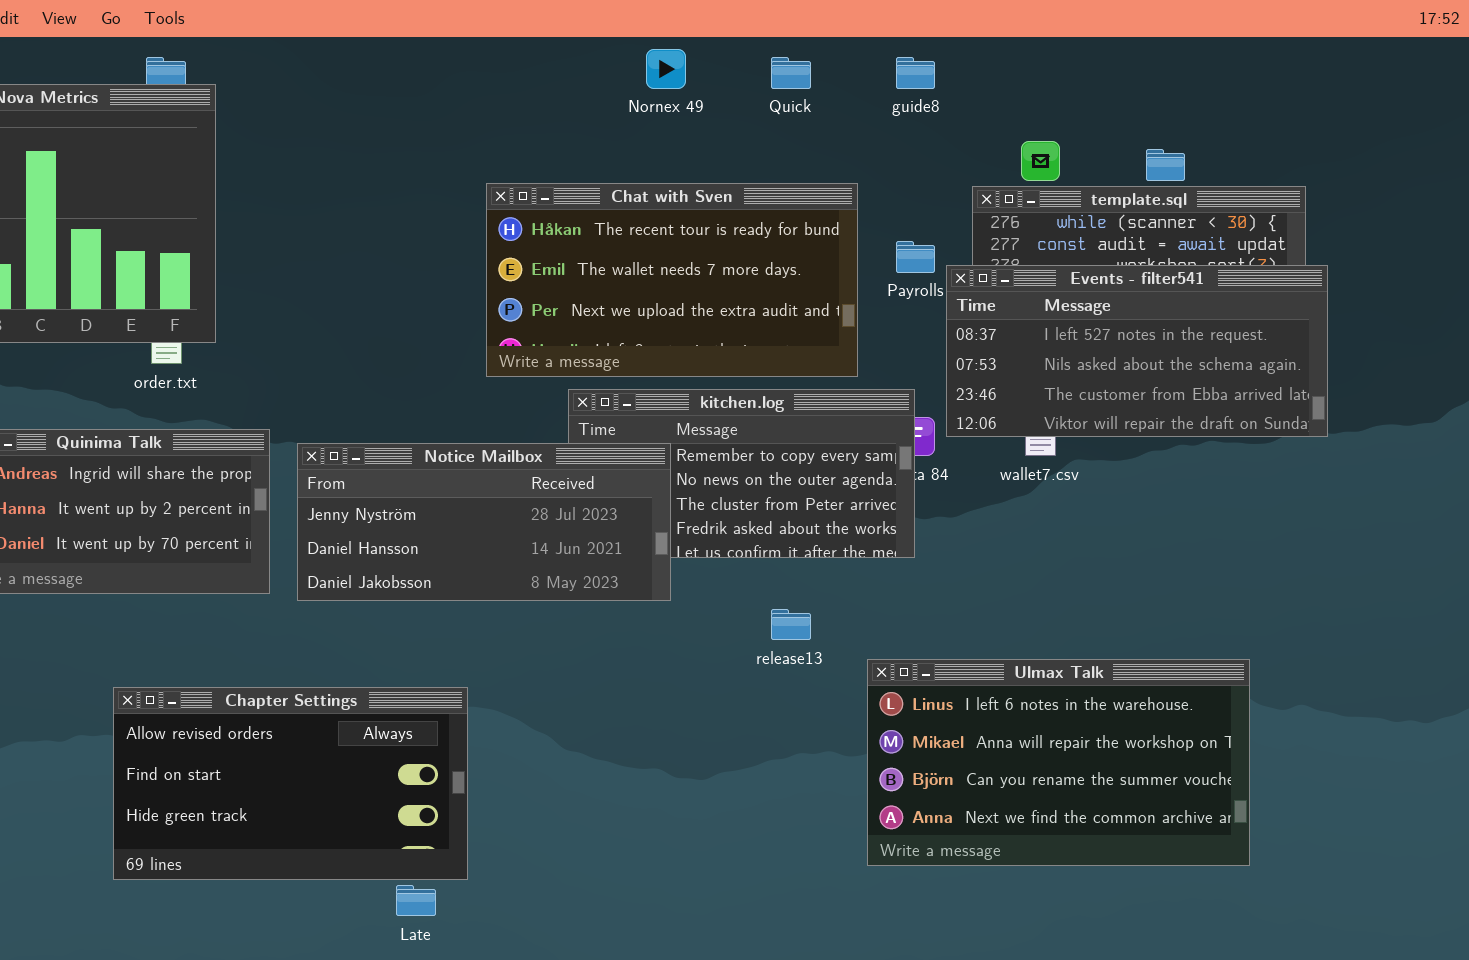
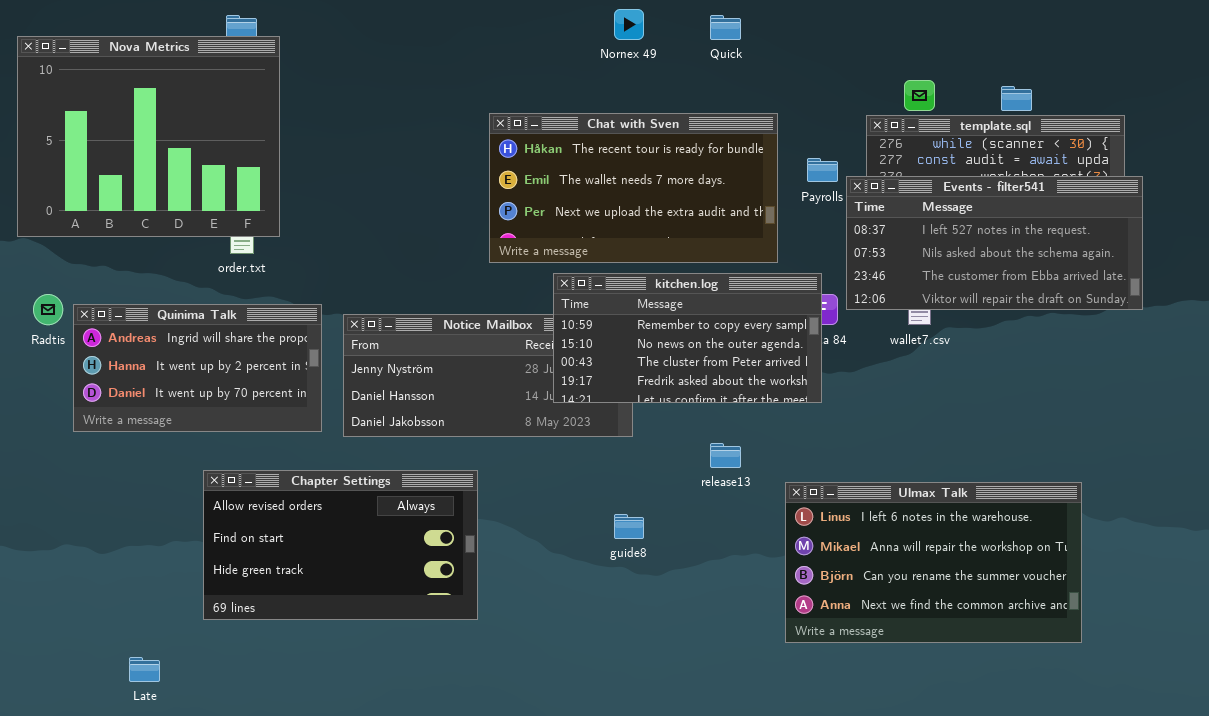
guide8: [896,57,935,89] -> [614,514,644,539], moved
kitchen.log: [568,389,915,558] -> [553,273,822,403], raised
Chapter Settings: [113,687,468,880] -> [203,470,478,620], moved
Late: [396,885,436,916] -> [129,657,160,682], moved

